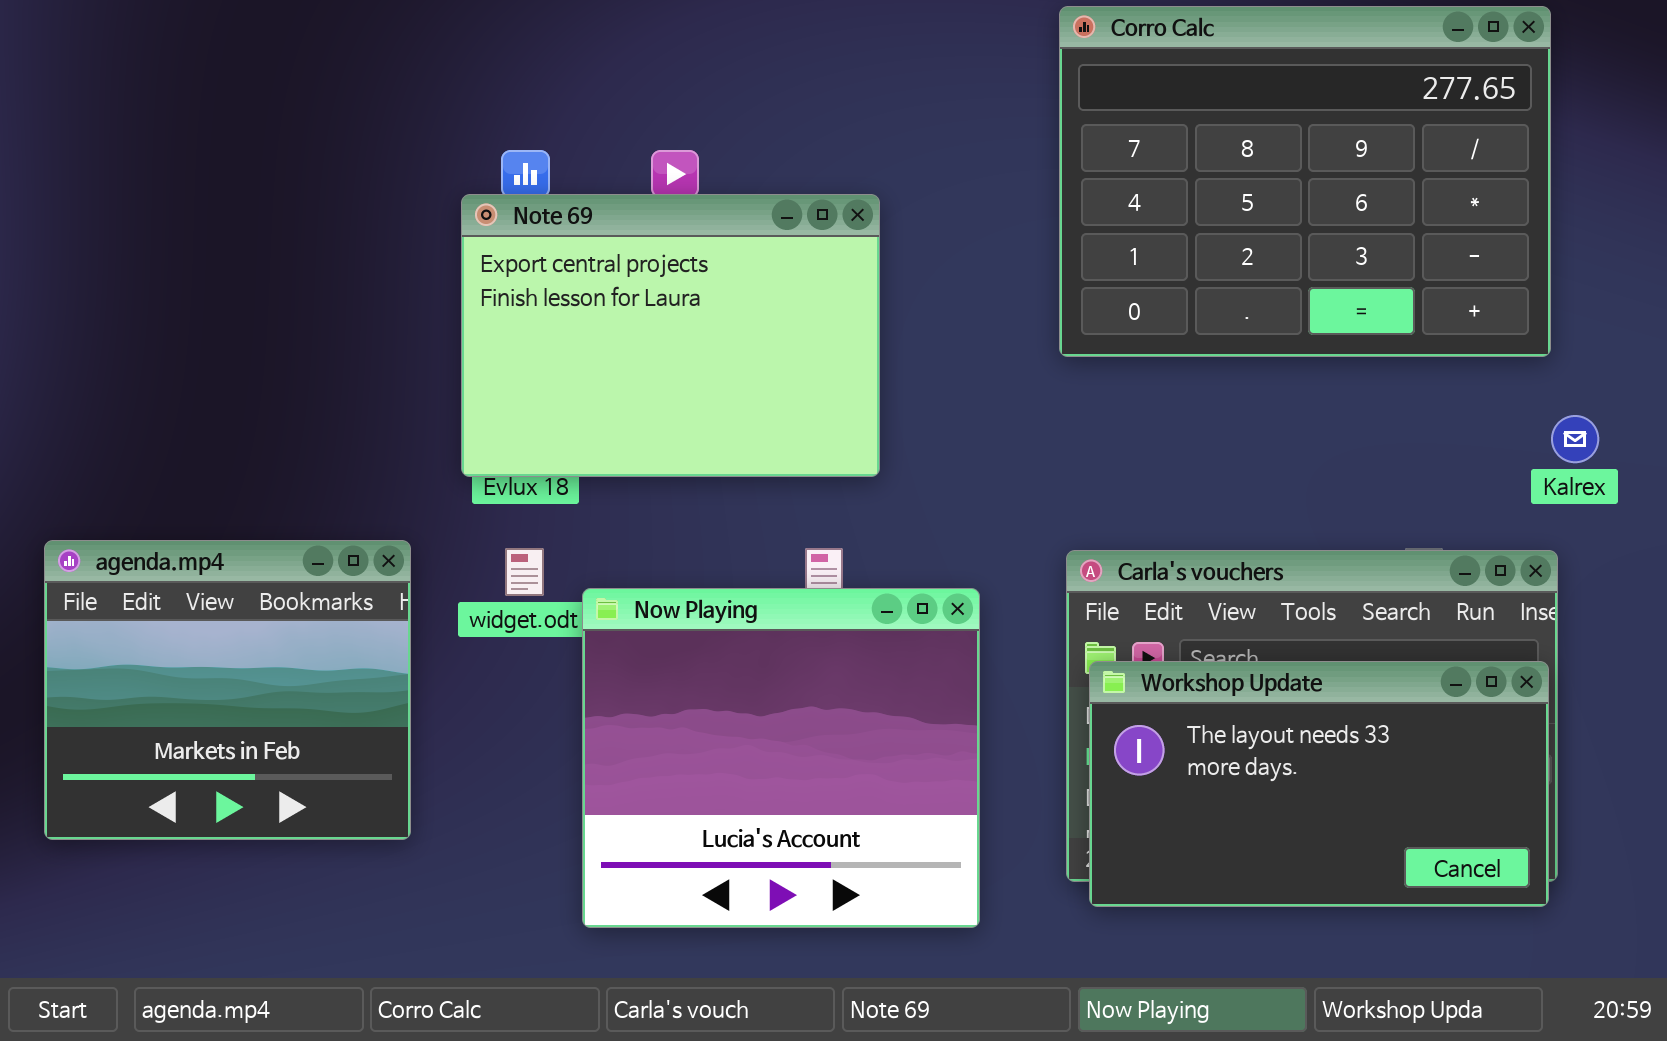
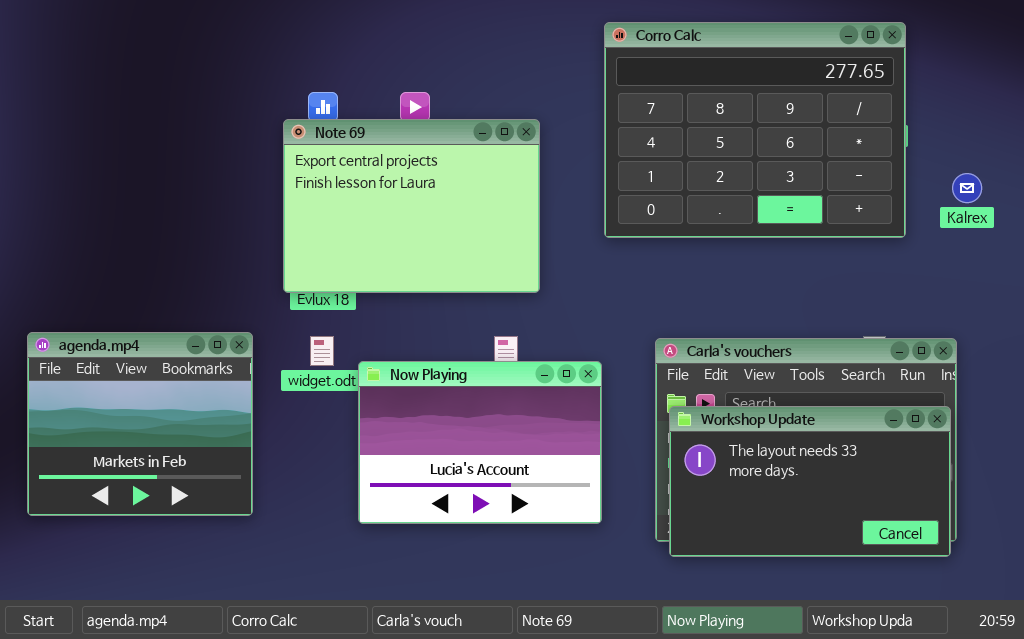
Corro Calc: [1059,6,1551,357] -> [604,22,906,238], moved
Kalrex: [1551,415,1599,463] -> [952,173,982,203], moved
Now Playing: [582,588,980,928] -> [358,361,602,524], resized

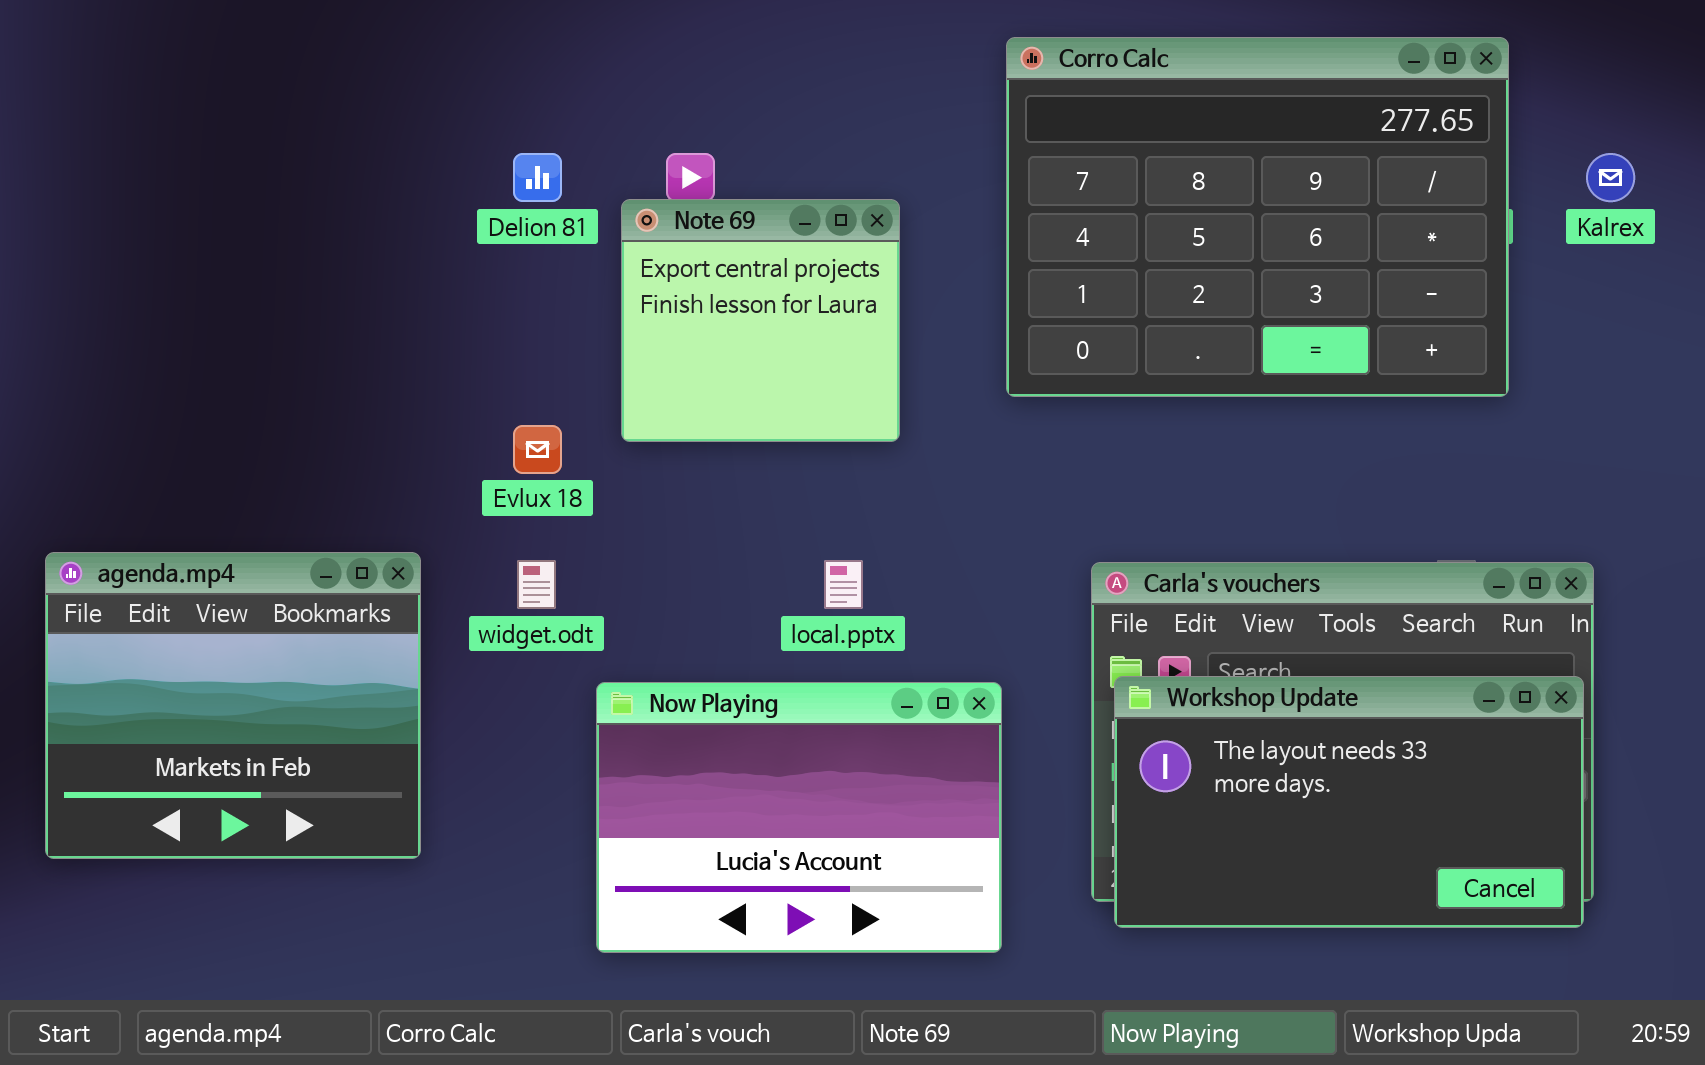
Note 69: [283,119,540,293] -> [621,199,900,442], resized
Kalrex: [952,173,982,203] -> [1586,153,1635,202], moved
Now Playing: [358,361,602,524] -> [596,682,1002,953], moved

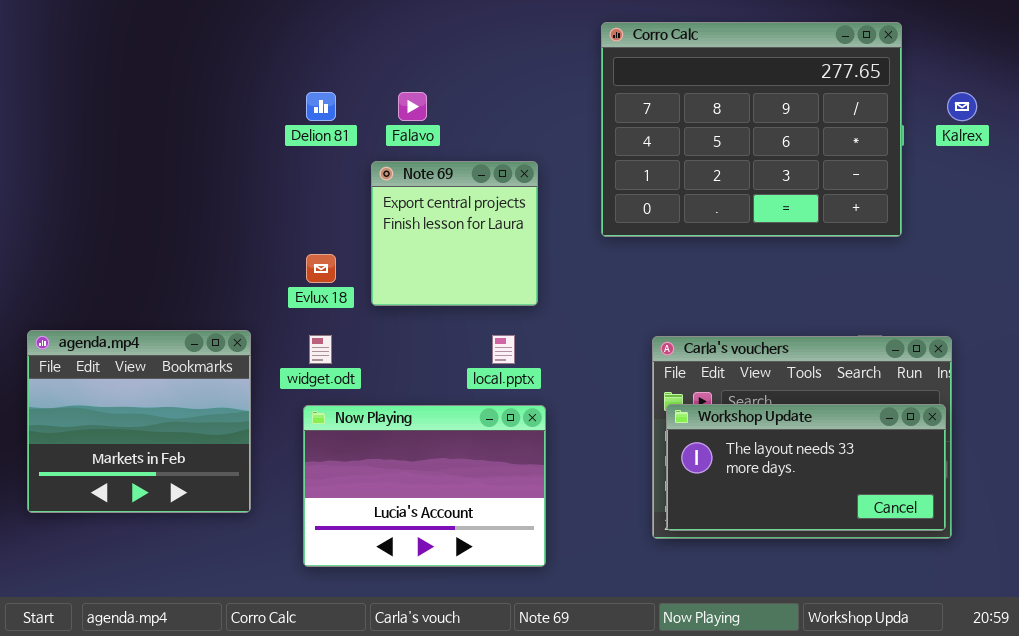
Note 69: [621,199,900,442] -> [371,161,538,306], moved
Workshop Update: [1114,676,1584,928] -> [666,404,946,531], resized
Now Playing: [596,682,1002,953] -> [303,405,546,567], moved

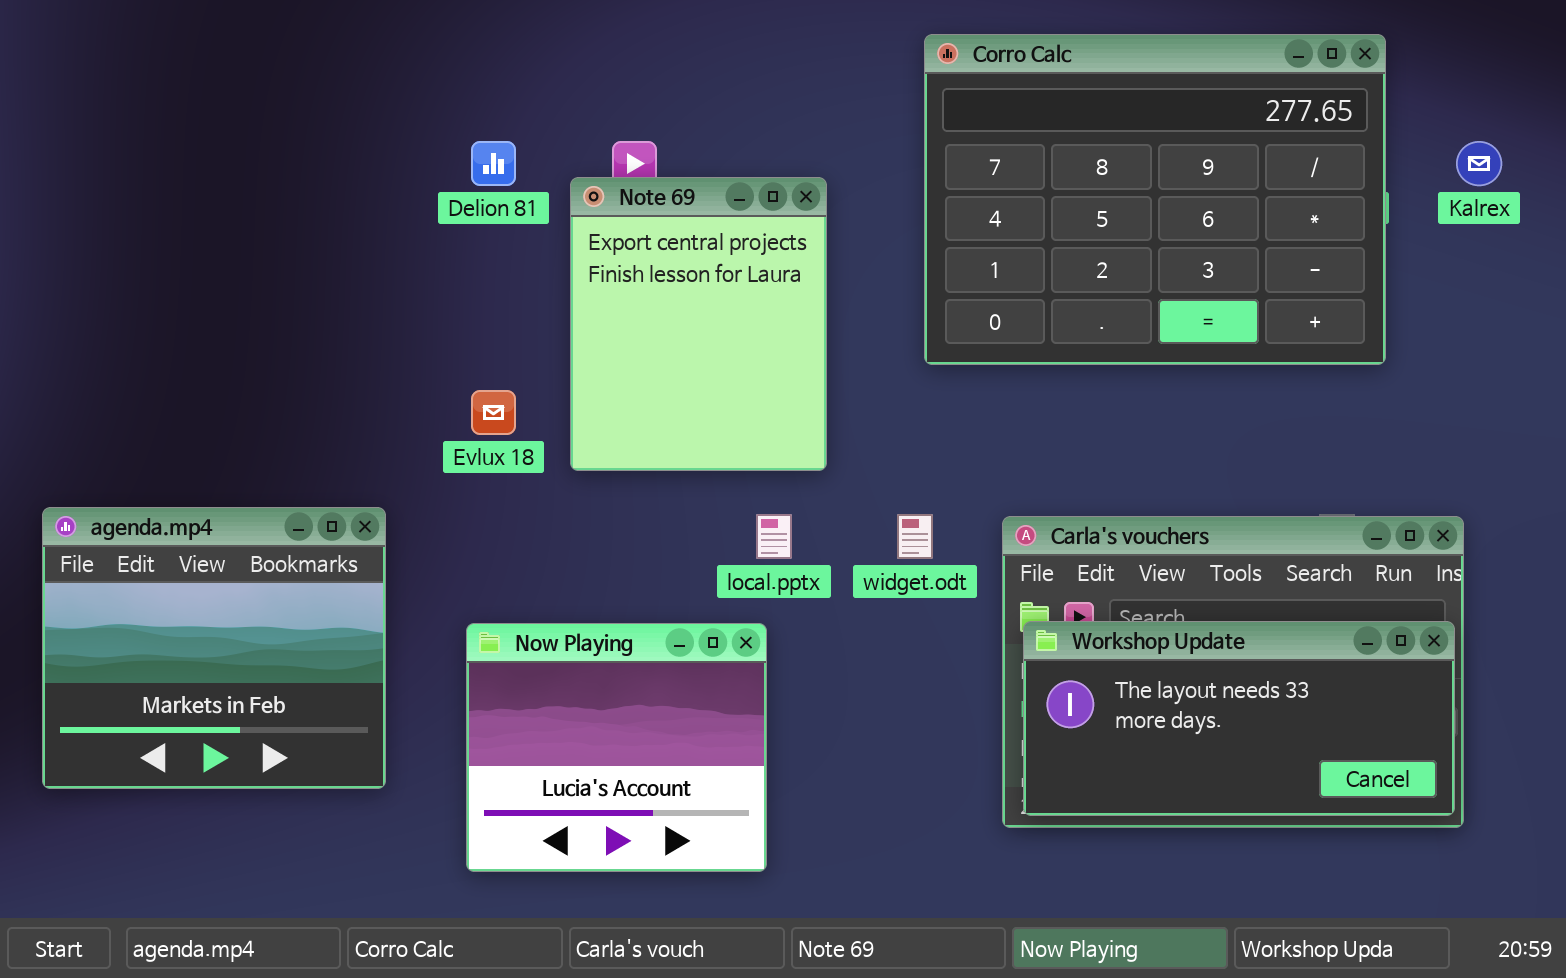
Note 69: [371,161,538,306] -> [570,177,827,471], resized
widget.odt: [309,335,332,364] -> [897,514,933,559], moved
Now Playing: [303,405,546,567] -> [466,623,767,872], resized

